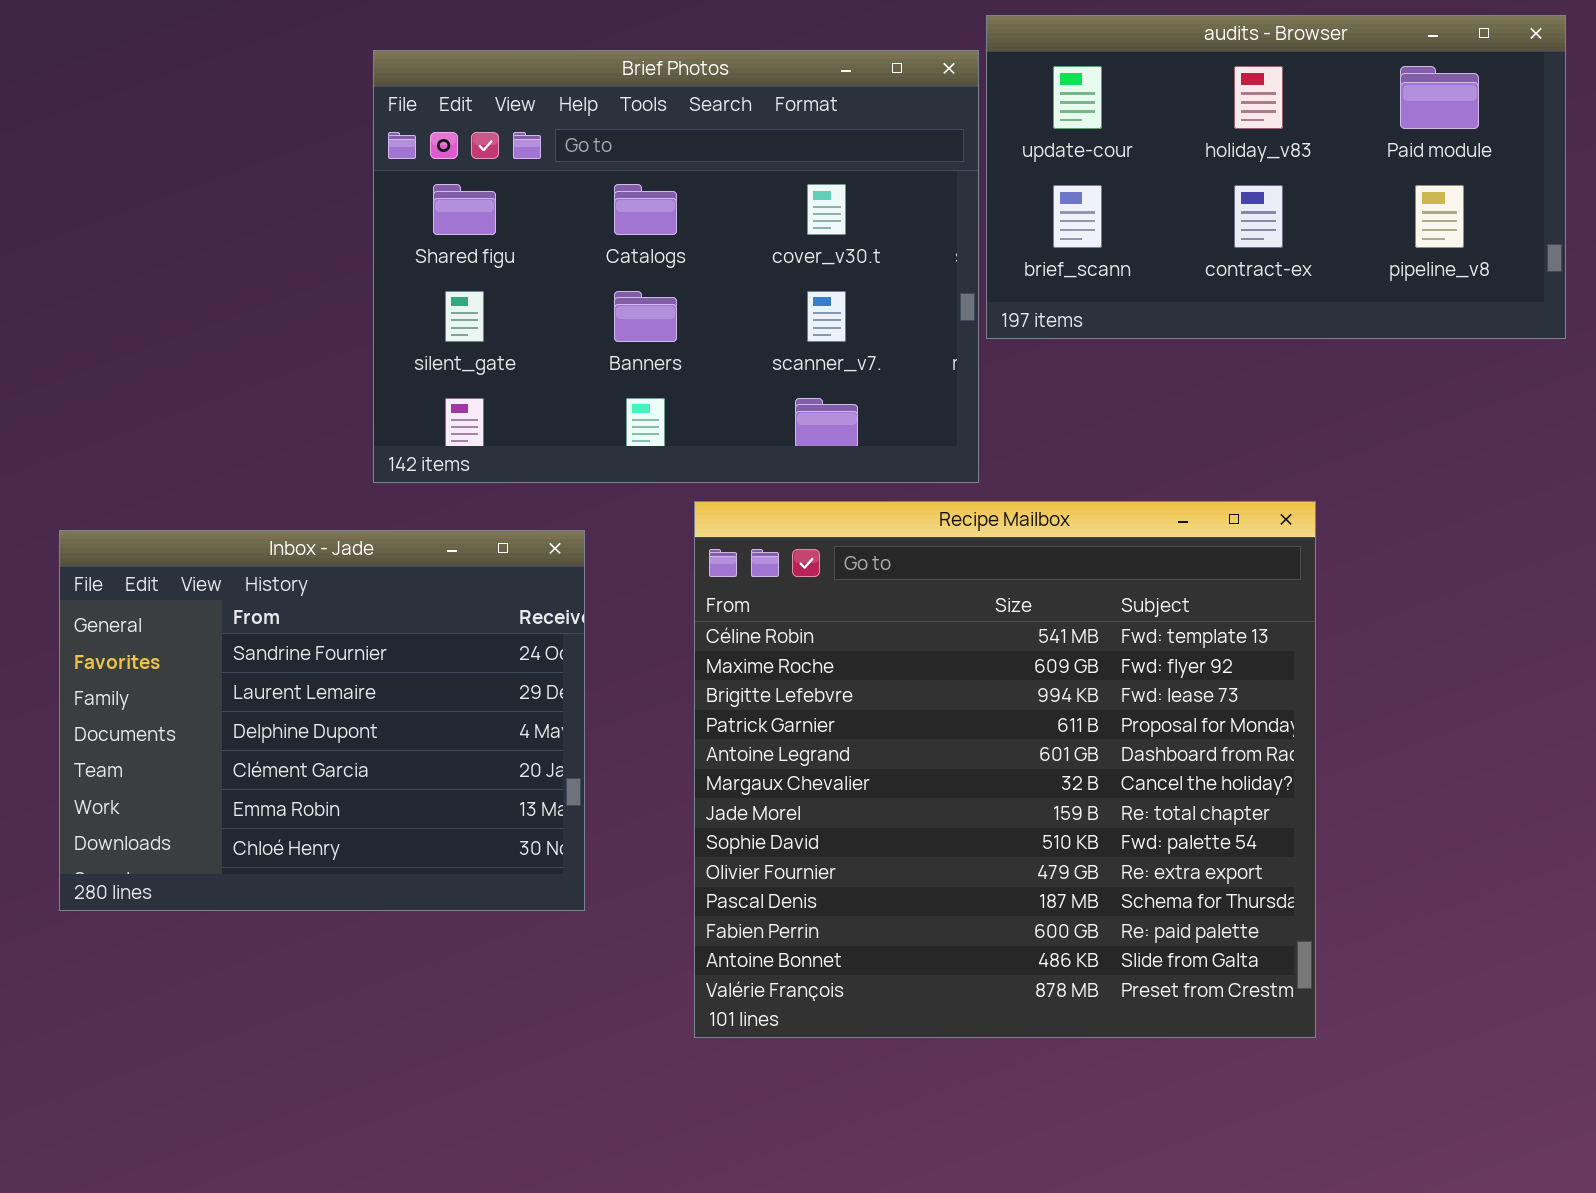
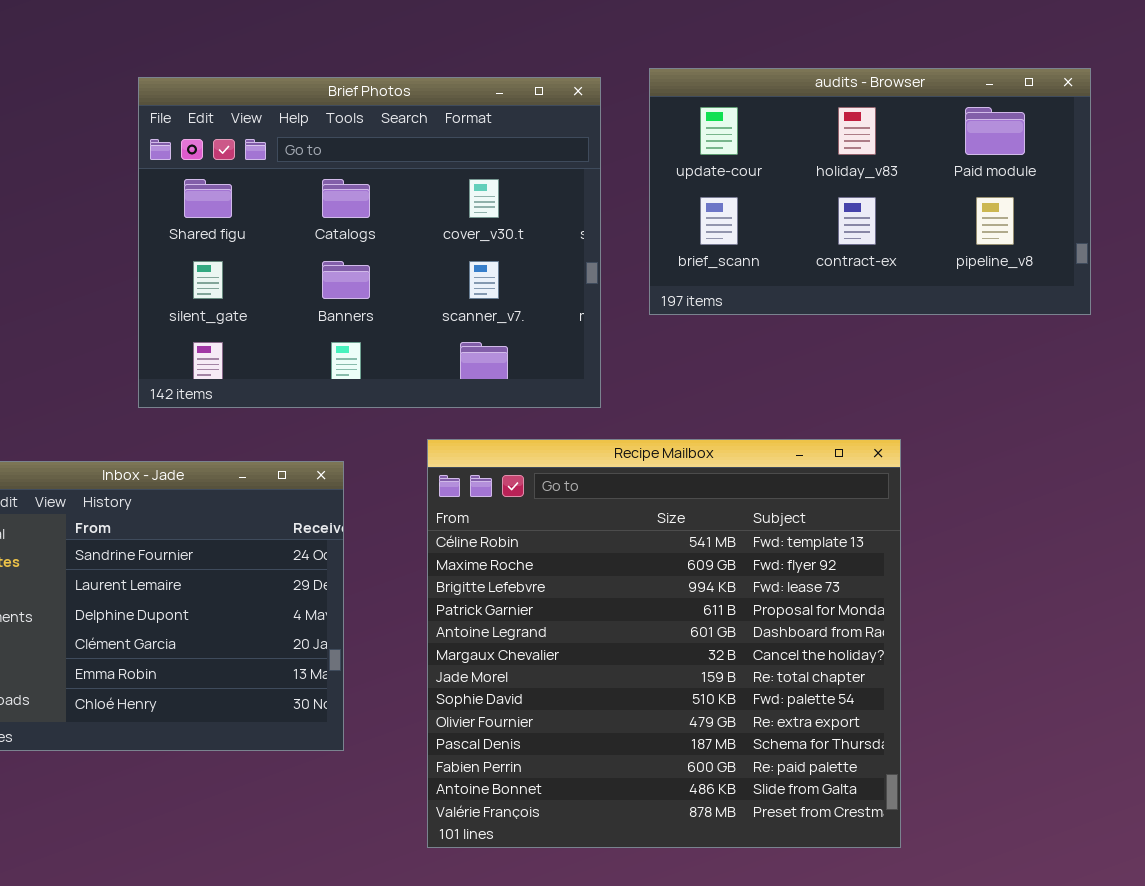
Brief Photos: [373,50,979,483] -> [138,77,601,408], moved

